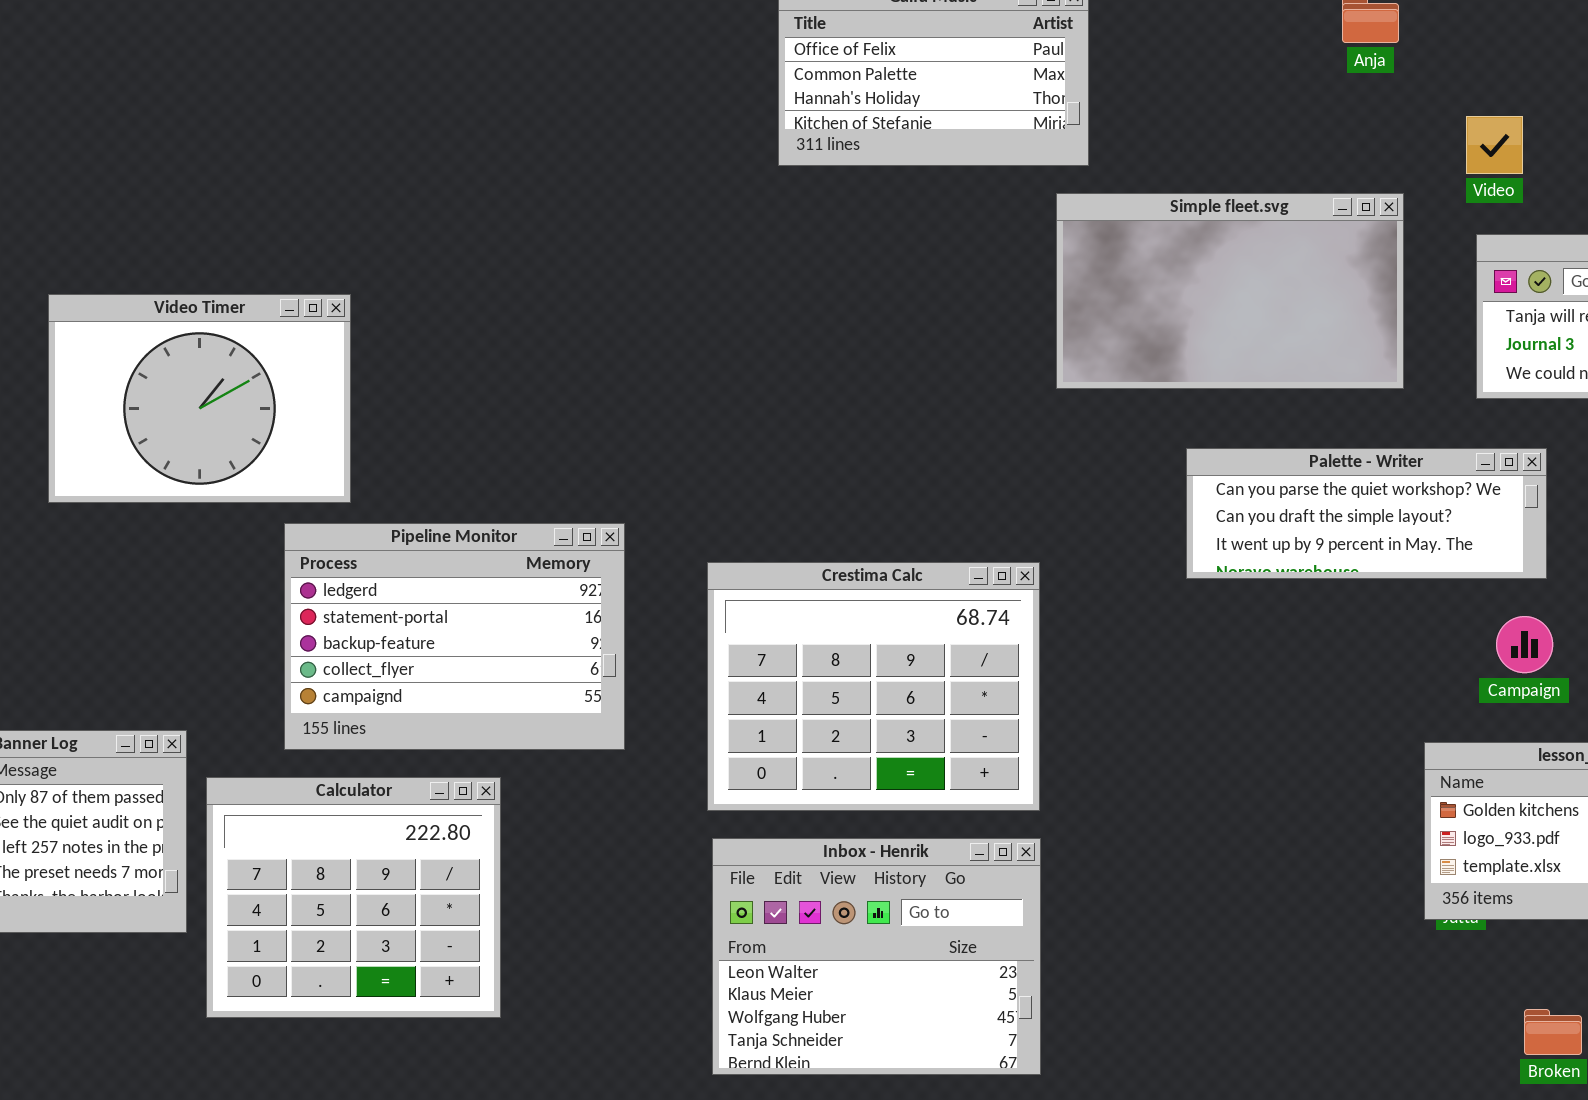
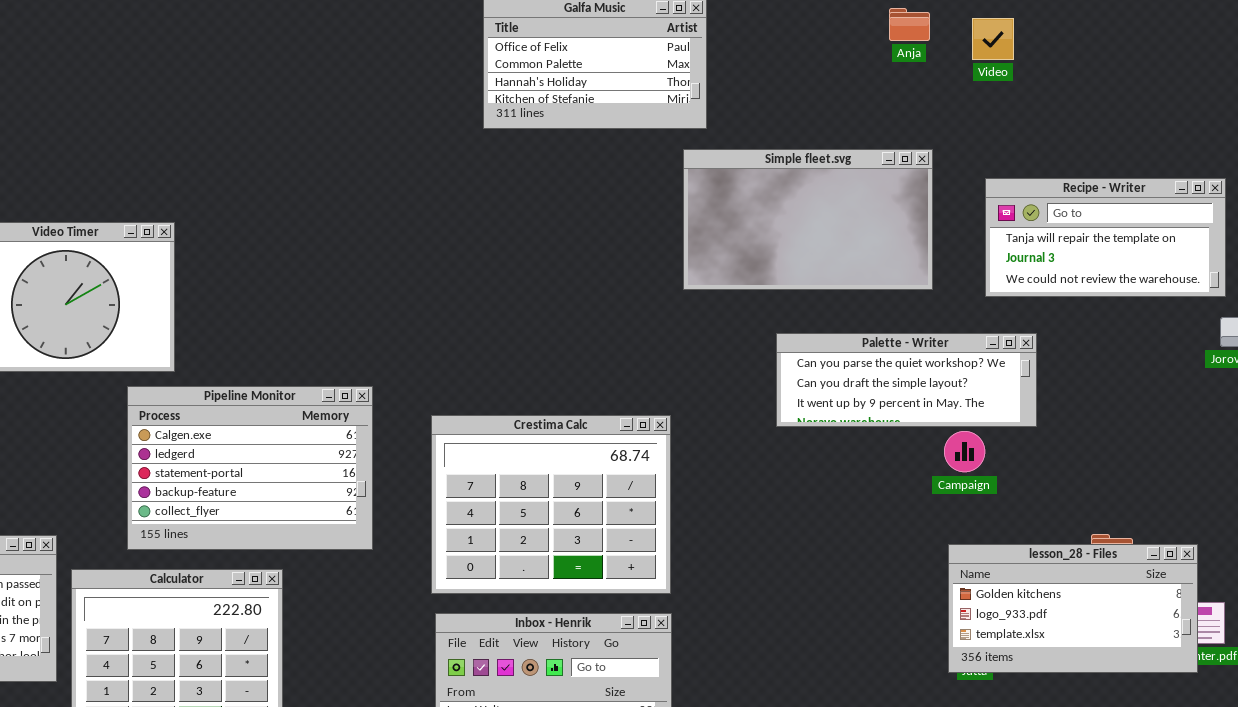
Video: [1466,116,1523,174] -> [972,18,1014,60], moved
Pipeline Monitor: [284,523,625,750] -> [127,386,373,550], scrolled up 1 row
Campaign: [1496,616,1553,673] -> [944,431,985,472], moved

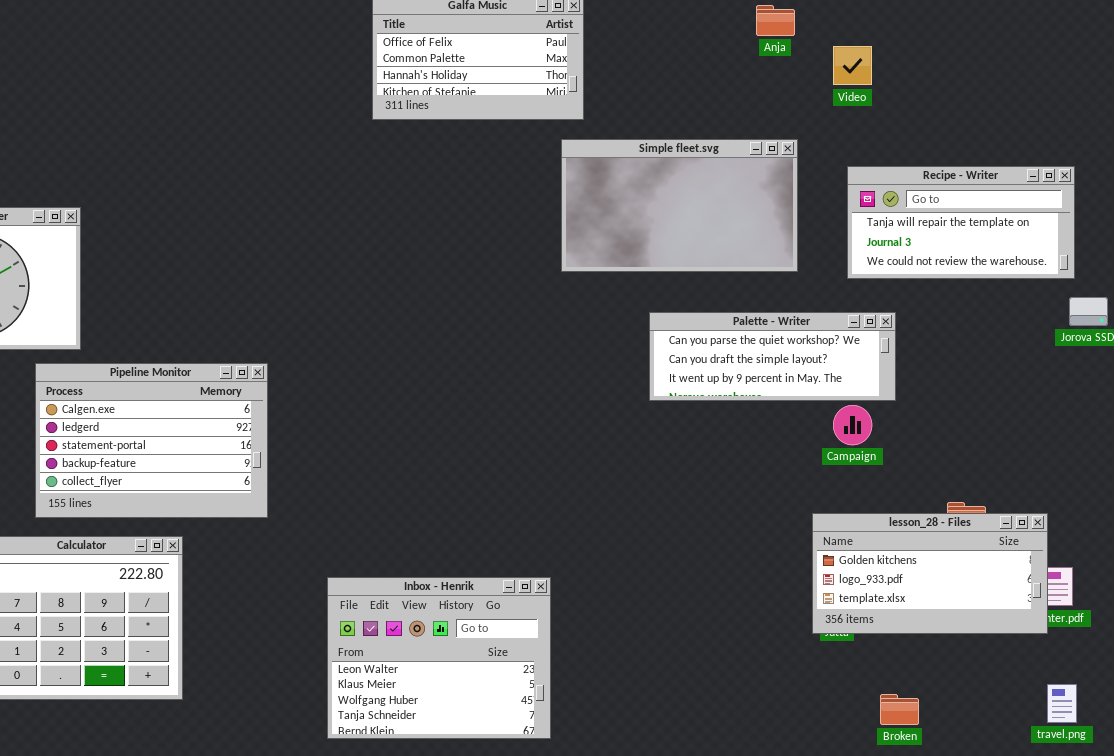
Video: [972,18,1014,60] -> [833,46,872,85], moved
Crestima Calc: [431,415,671,594] -> none, closed
Campaign: [944,431,985,472] -> [833,405,872,445], moved

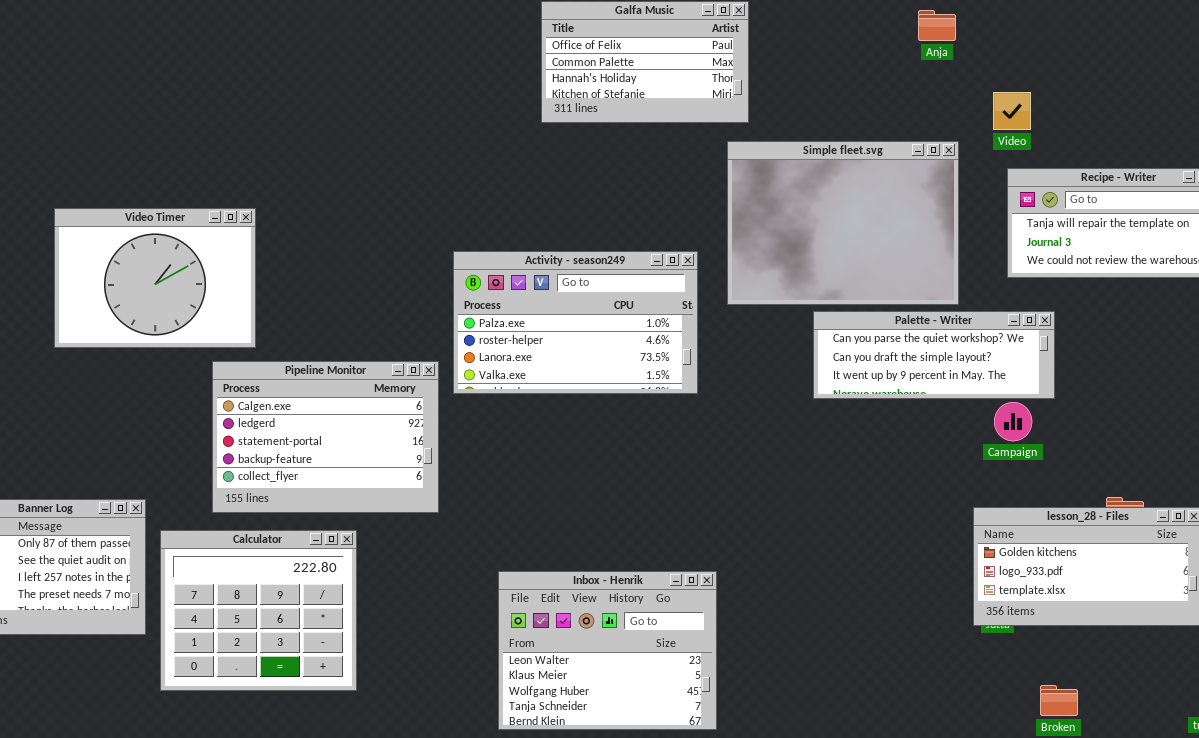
Video: [833,46,872,85] -> [993,92,1031,130], moved
Simple fleet.svg: [561,139,798,272] -> [727,141,959,305], resized
Activity - season249: none -> [453,251,698,394], opened

